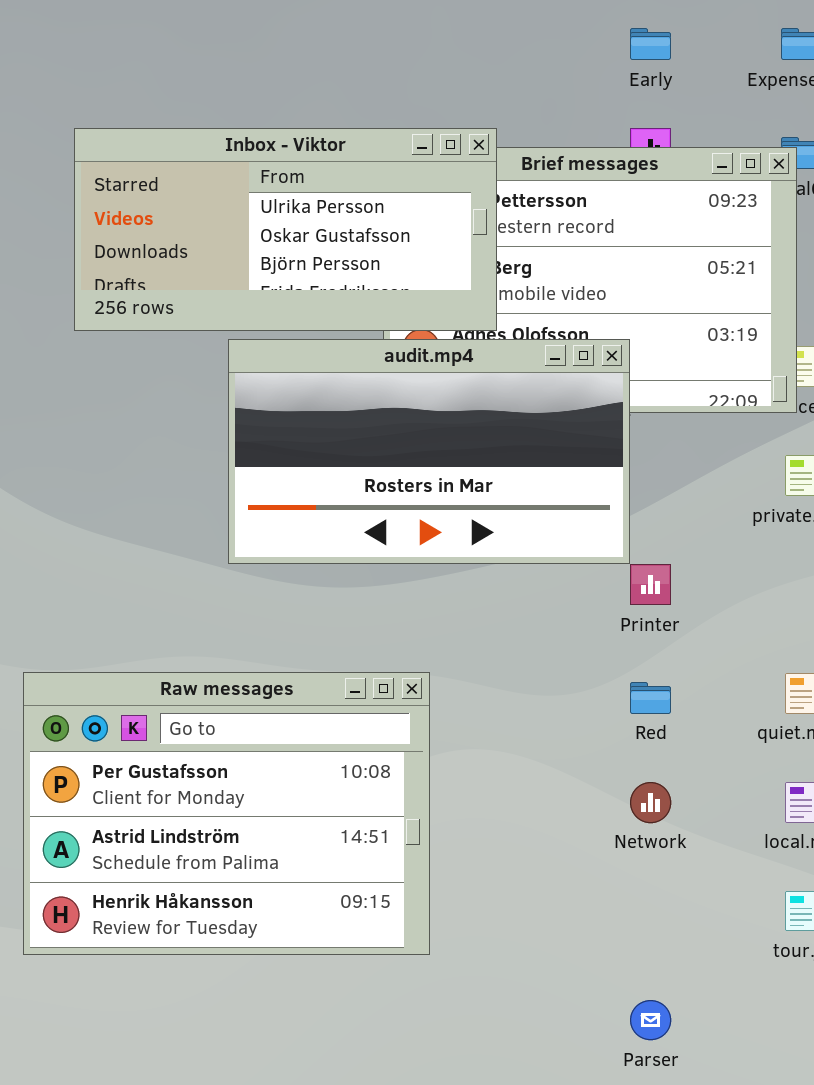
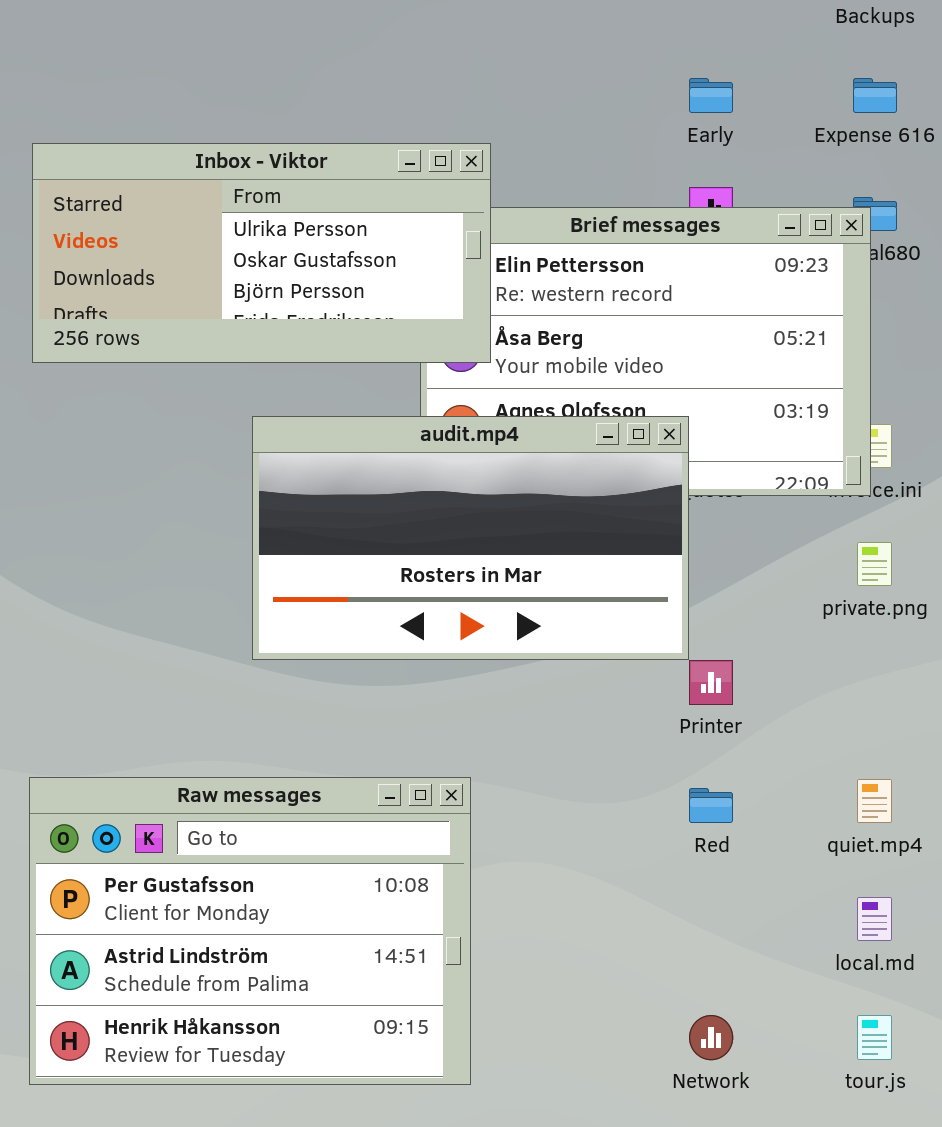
Inbox - Viktor: [74,128,497,331] -> [32,143,491,363], moved
Network: [630,782,671,823] -> [689,1015,733,1060], moved

